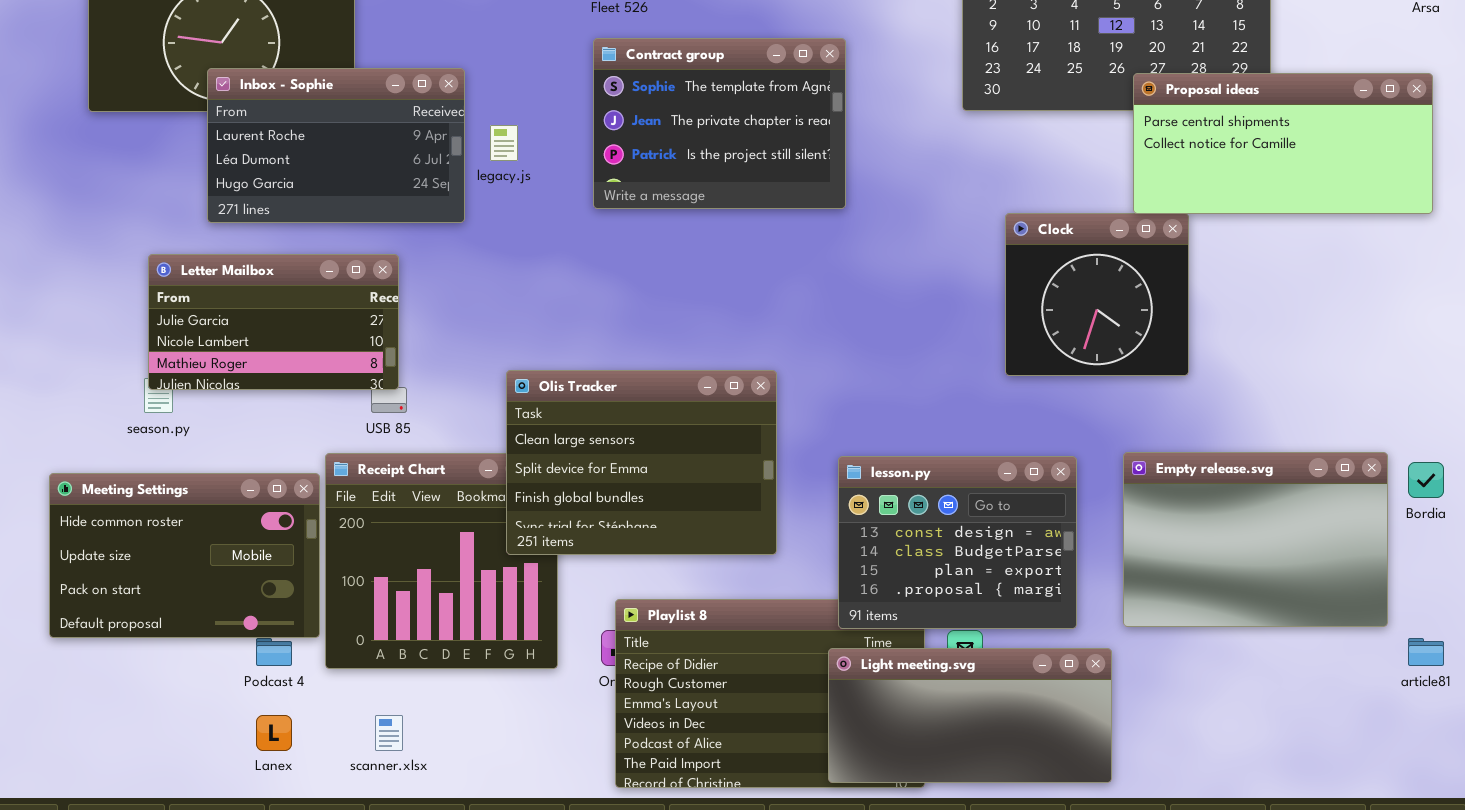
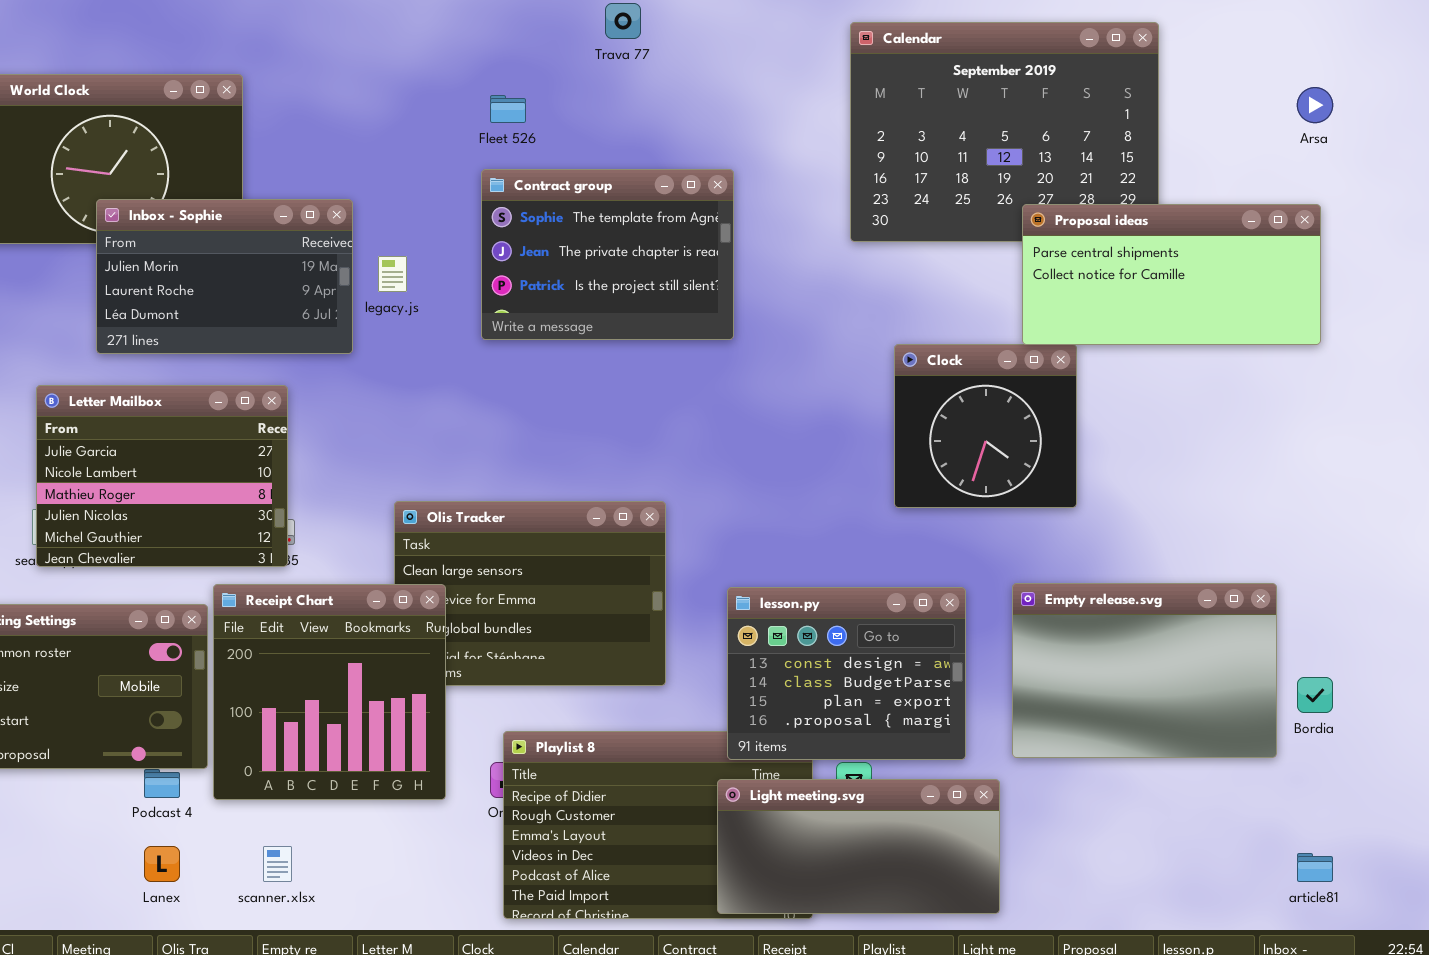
Inbox - Sophie: [207,68,465,223] -> [96,199,353,354], scrolled up 1 row
Letter Mailbox: [148,254,399,390] -> [36,385,288,567], resized
Receipt Chart: [325,453,558,669] -> [213,584,446,800], raised
Bordia: [1408,462,1444,498] -> [1297,677,1333,713], moved
article81: [1408,638,1444,666] -> [1297,853,1333,882], moved

